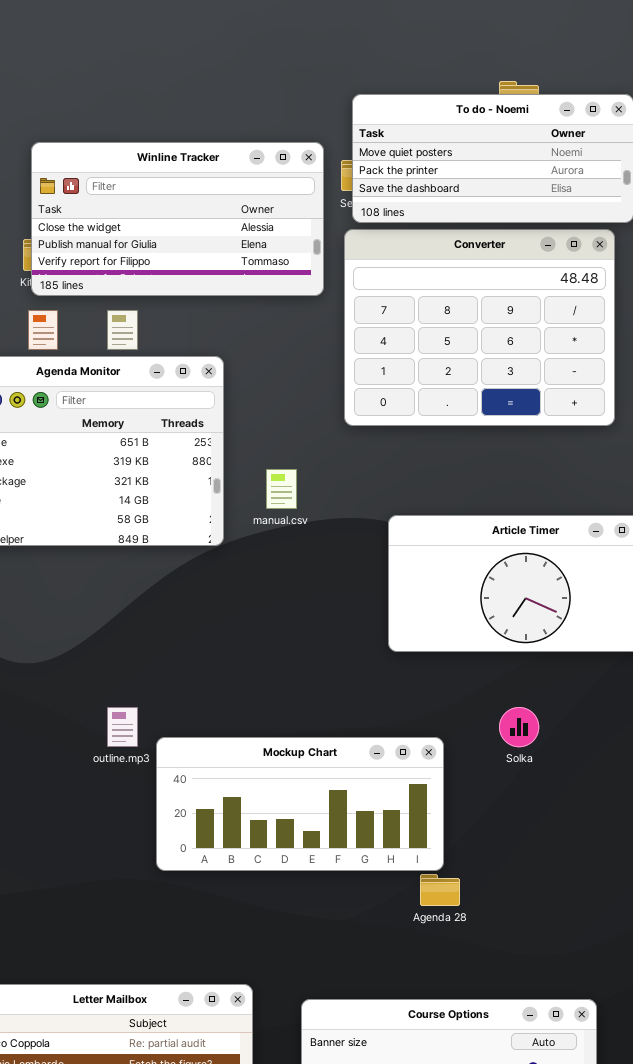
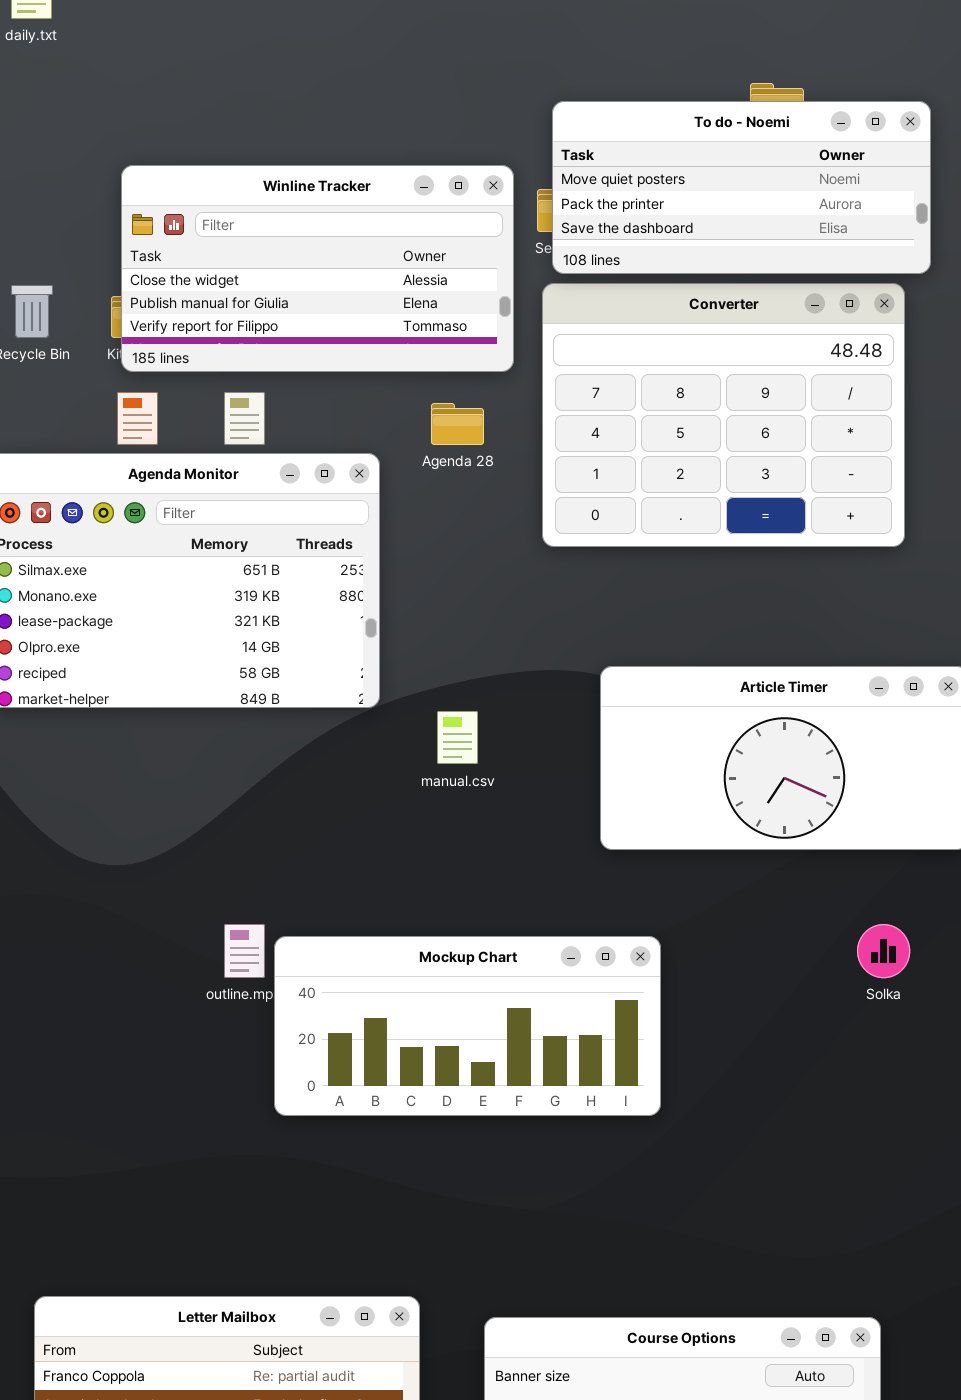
manual.csv: [266,469,297,509] -> [437,711,478,764], moved
Solka: [499,707,539,747] -> [857,924,910,978], moved
Mockup Chart: [156,737,444,871] -> [274,936,661,1116], moved
Agenda 28: [420,874,460,906] -> [431,403,484,445], moved

